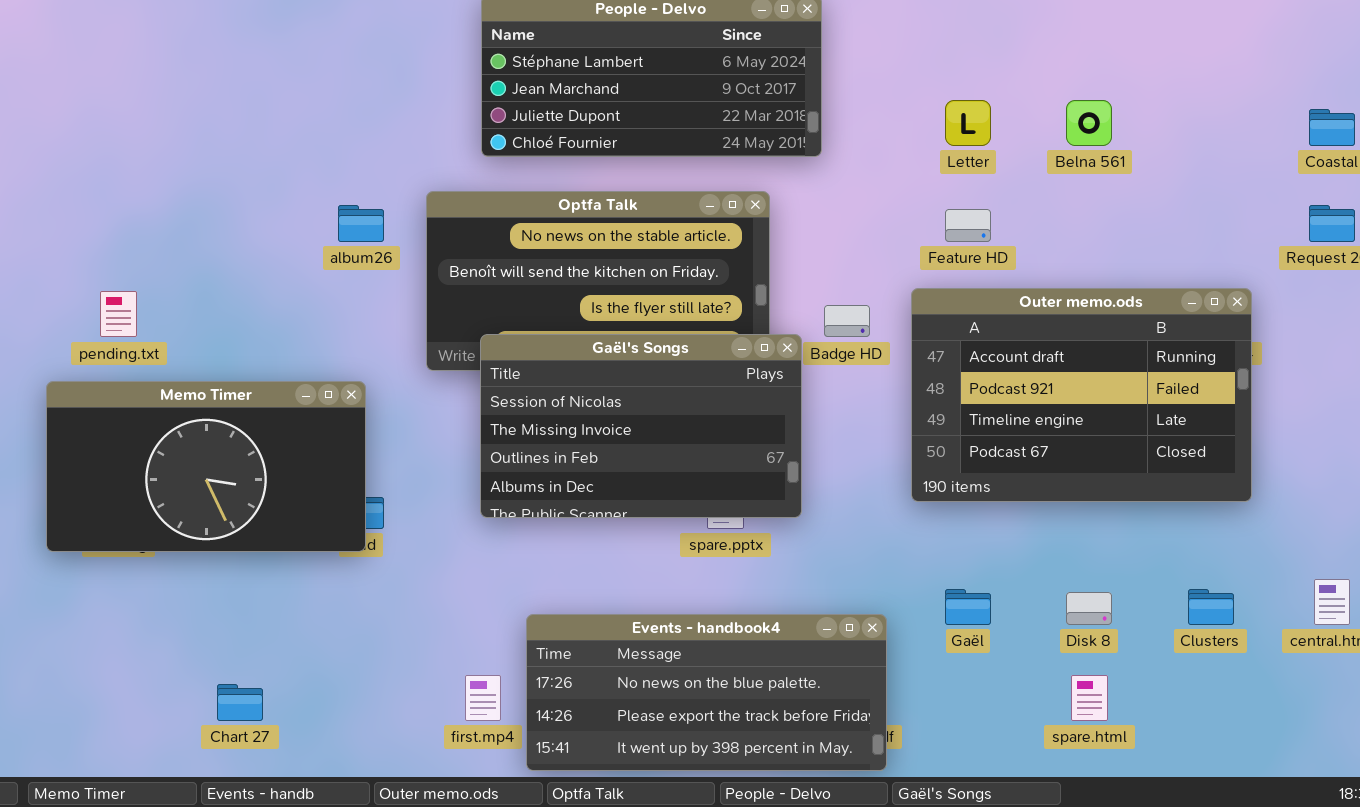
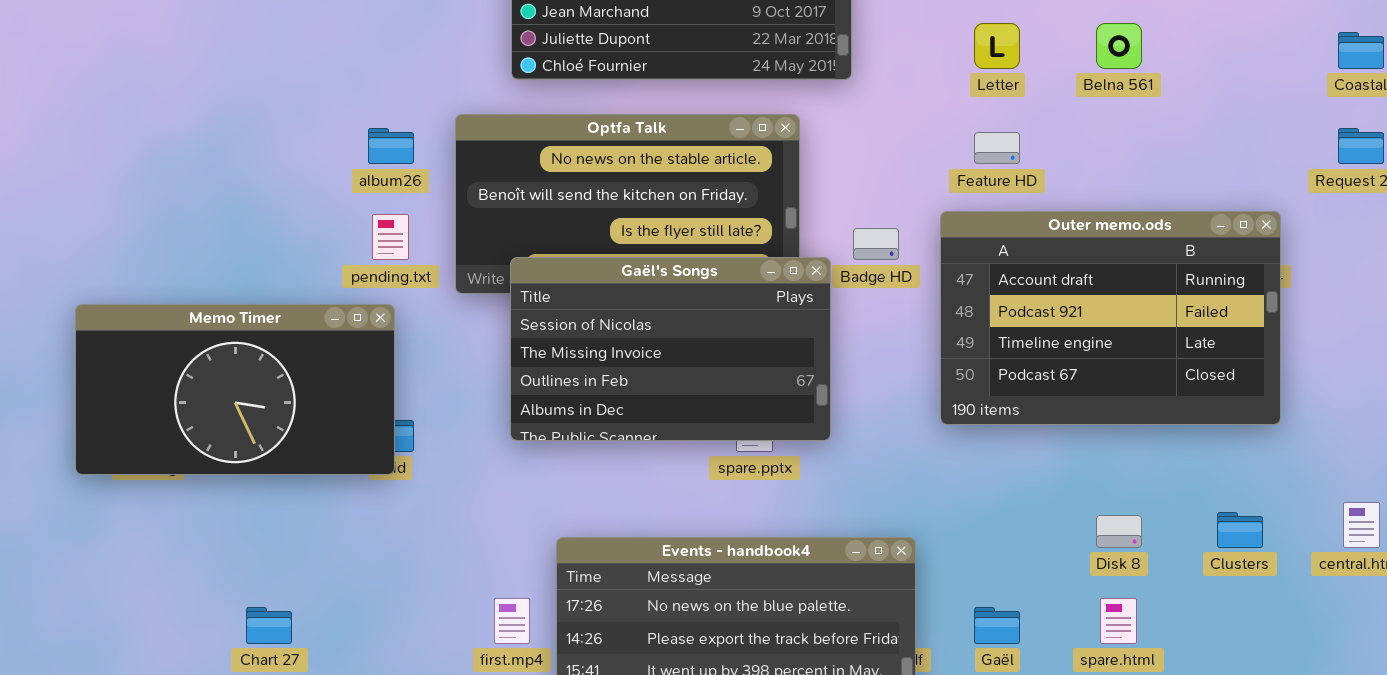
pending.txt: [100,291,137,337] -> [372,214,409,260], moved
Gaël: [945,589,991,625] -> [974,607,1020,644], moved

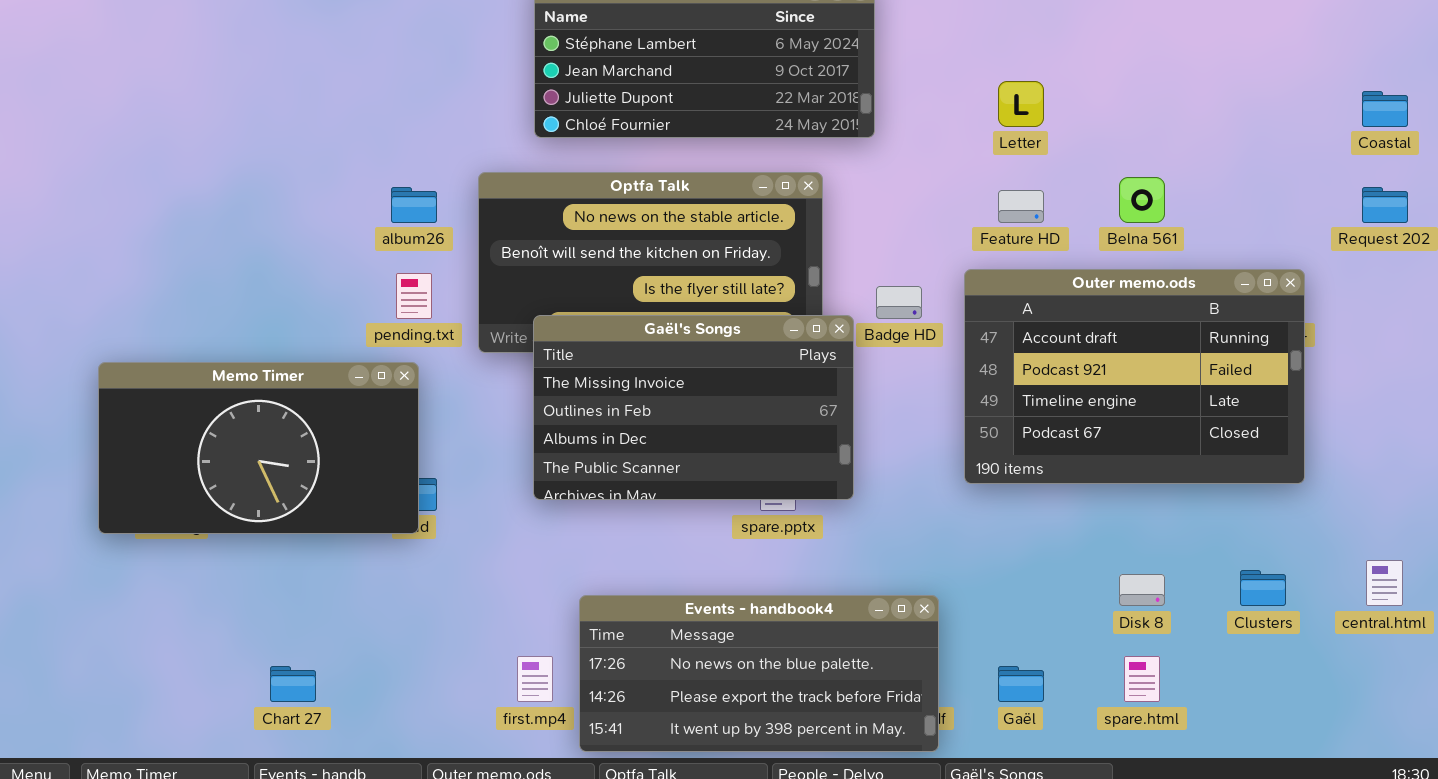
Belna 561: [1096,23,1142,69] -> [1119,177,1165,223], moved
Gaël's Songs: [510,257,831,441] -> [533,315,854,500], scrolled down 1 row

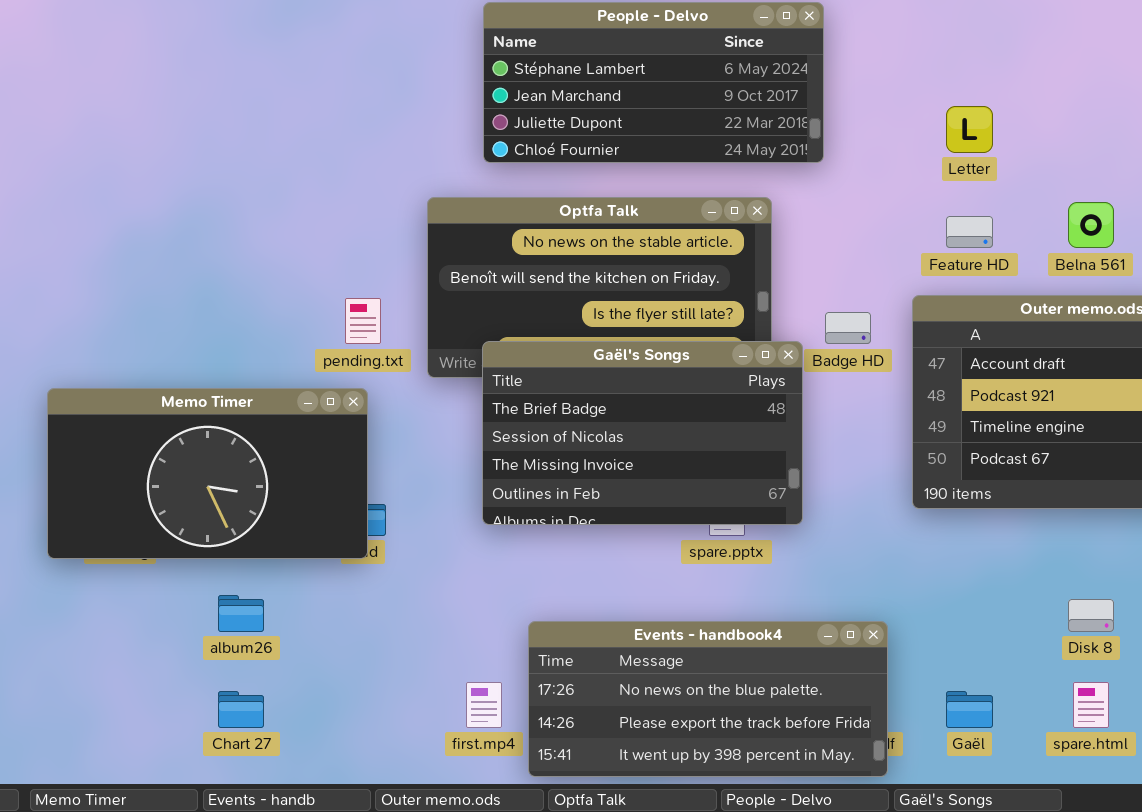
album26: [391,187,437,223] -> [218,595,264,632], moved
Gaël's Songs: [533,315,854,500] -> [482,341,803,525], scrolled up 2 rows

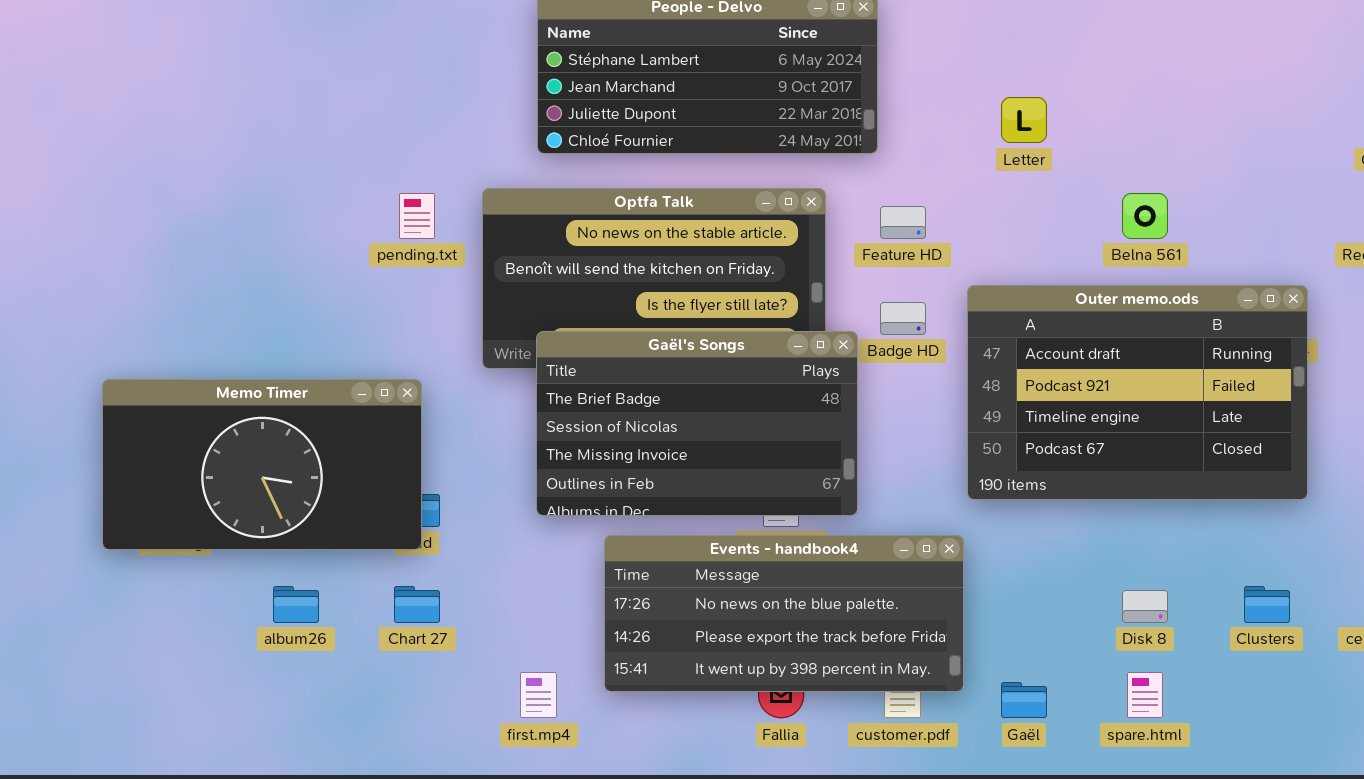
Feature HD: [946,216,993,248] -> [880,206,926,239], moved
pending.txt: [345,298,381,344] -> [399,193,435,239], moved
Events - handbook4: [528,621,888,777] -> [604,535,964,692], moved
Chart 27: [218,691,264,728] -> [394,586,440,623], moved

